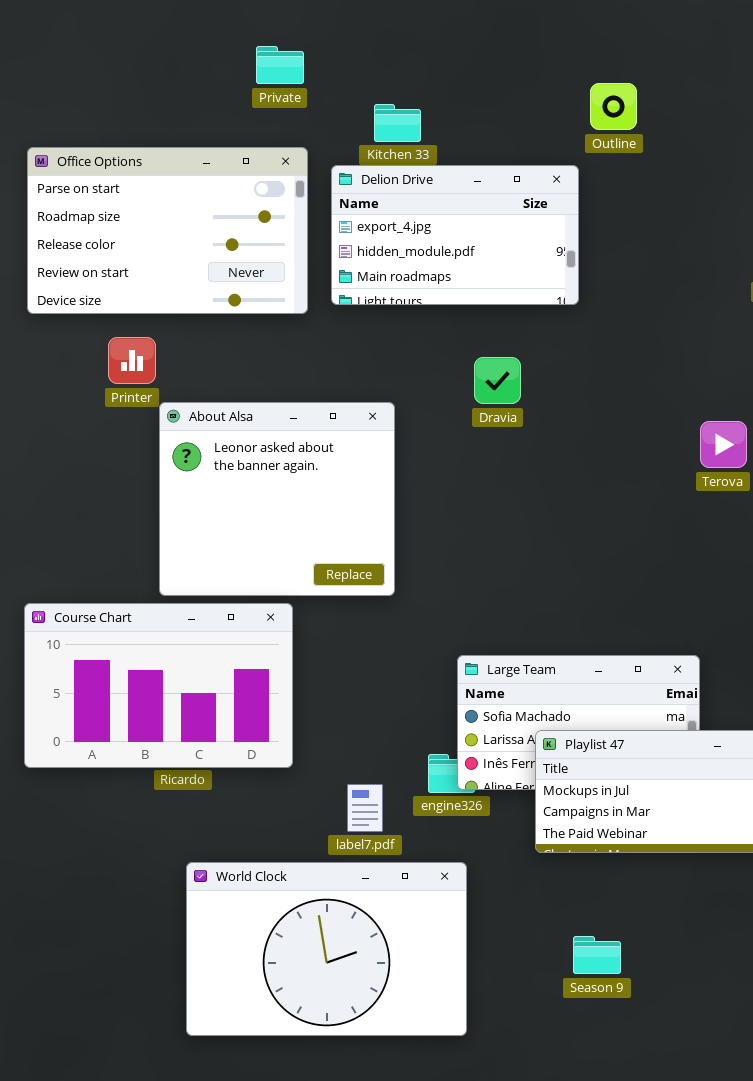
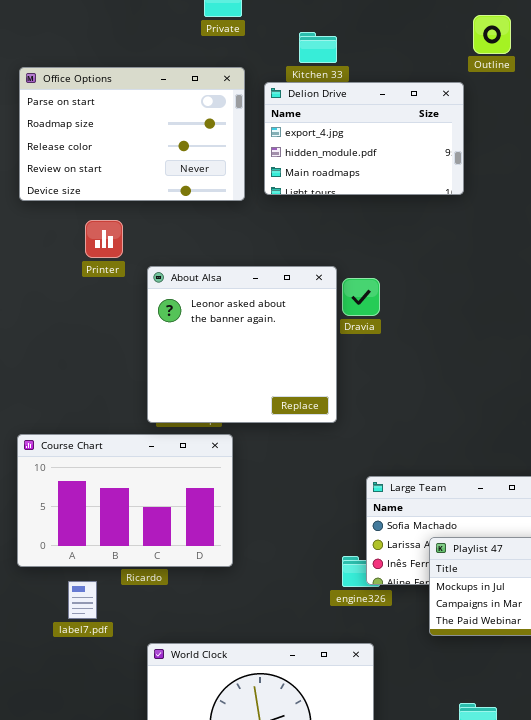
Dravia: [474,357,521,404] -> [342,278,380,316], moved
About Alsa: [159,402,395,596] -> [147,266,337,423], moved
label7.pdf: [347,784,383,832] -> [68,581,97,619], moved

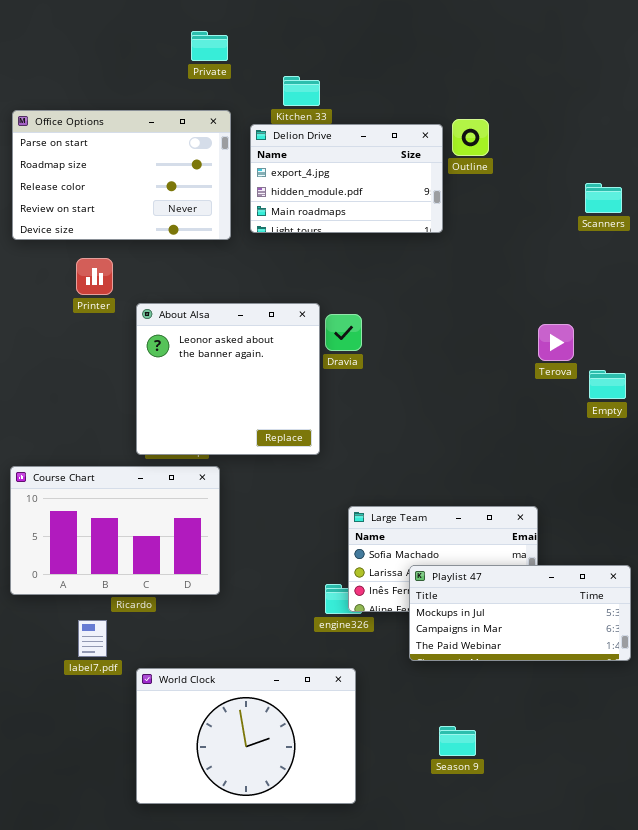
Outline: [473,15,511,54] -> [452,119,489,156], moved
label7.pdf: [68,581,97,619] -> [78,620,107,657], moved

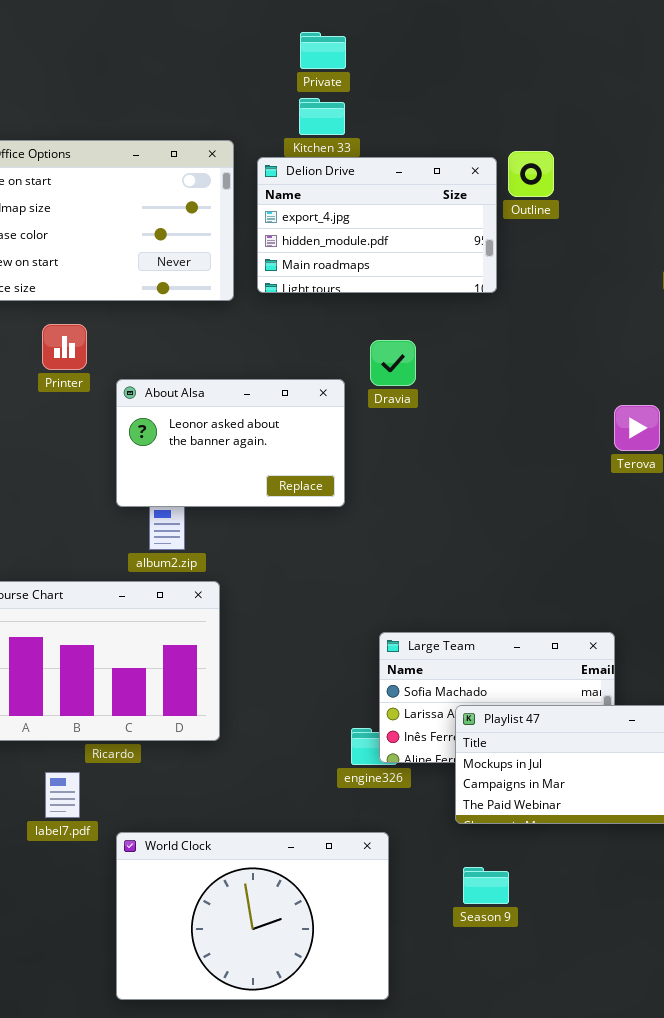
Private: [191,31,228,61] -> [300,32,346,69], moved
About Alsa: [136,303,320,455] -> [116,379,345,507], resized
Dravia: [325,314,362,351] -> [370,340,416,386], moved
Season 9: [439,726,476,756] -> [463,867,509,904], moved

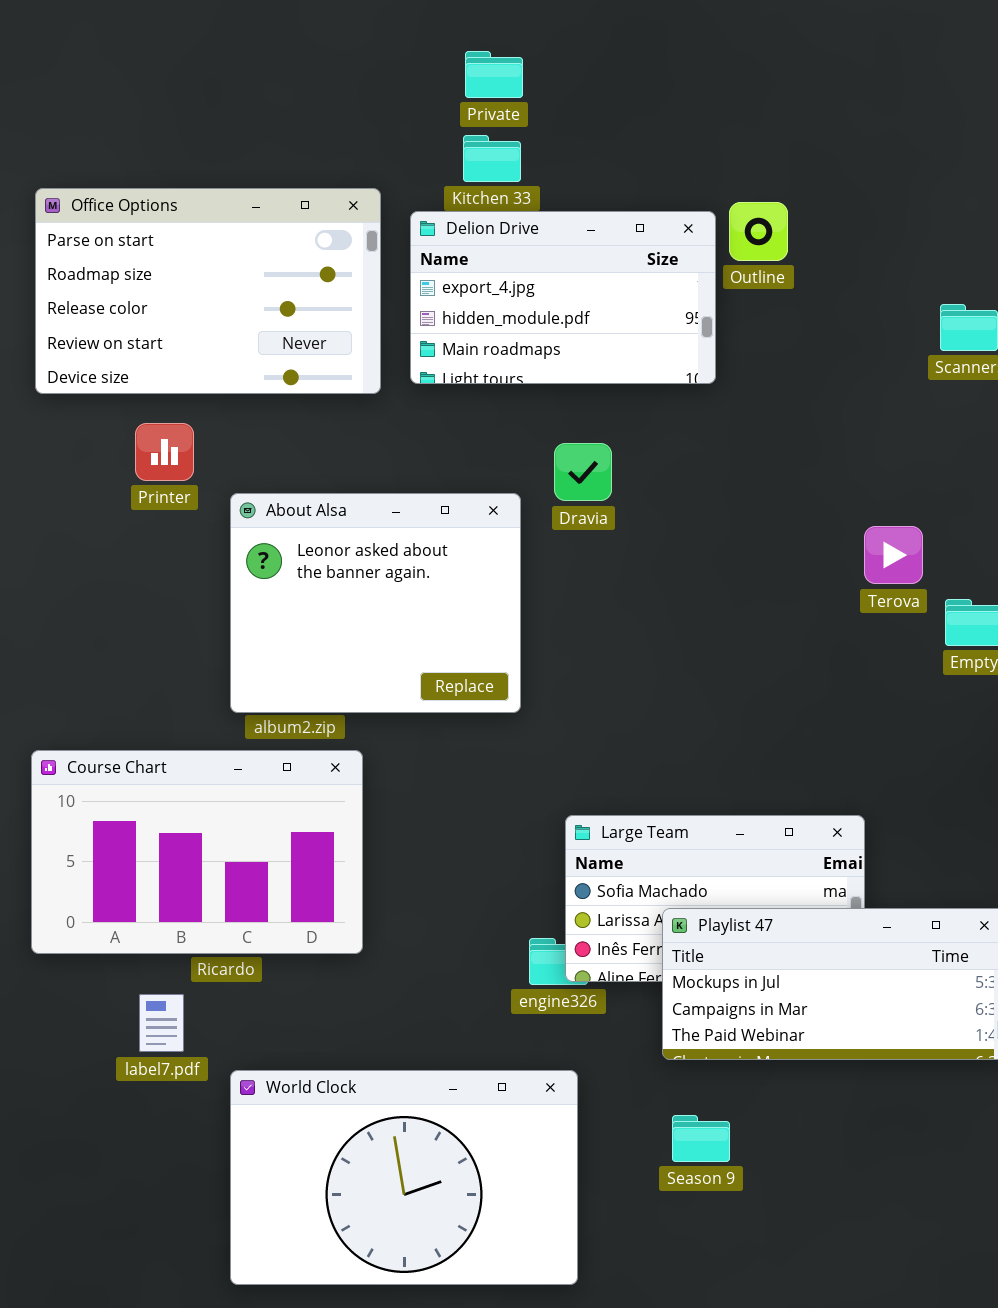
About Alsa: [116,379,345,507] -> [230,493,521,713], resized

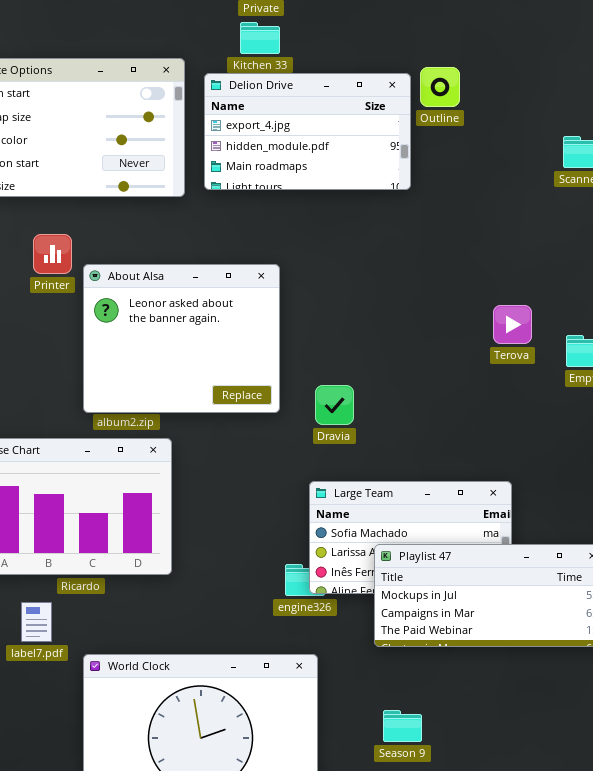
Printer: [135,423,194,481] -> [33,234,72,274], moved
Dravia: [554,443,612,501] -> [315,385,354,425], moved
Terova: [864,526,923,584] -> [493,305,532,344], moved
Season 9: [672,1115,730,1162] -> [383,710,422,742], moved

